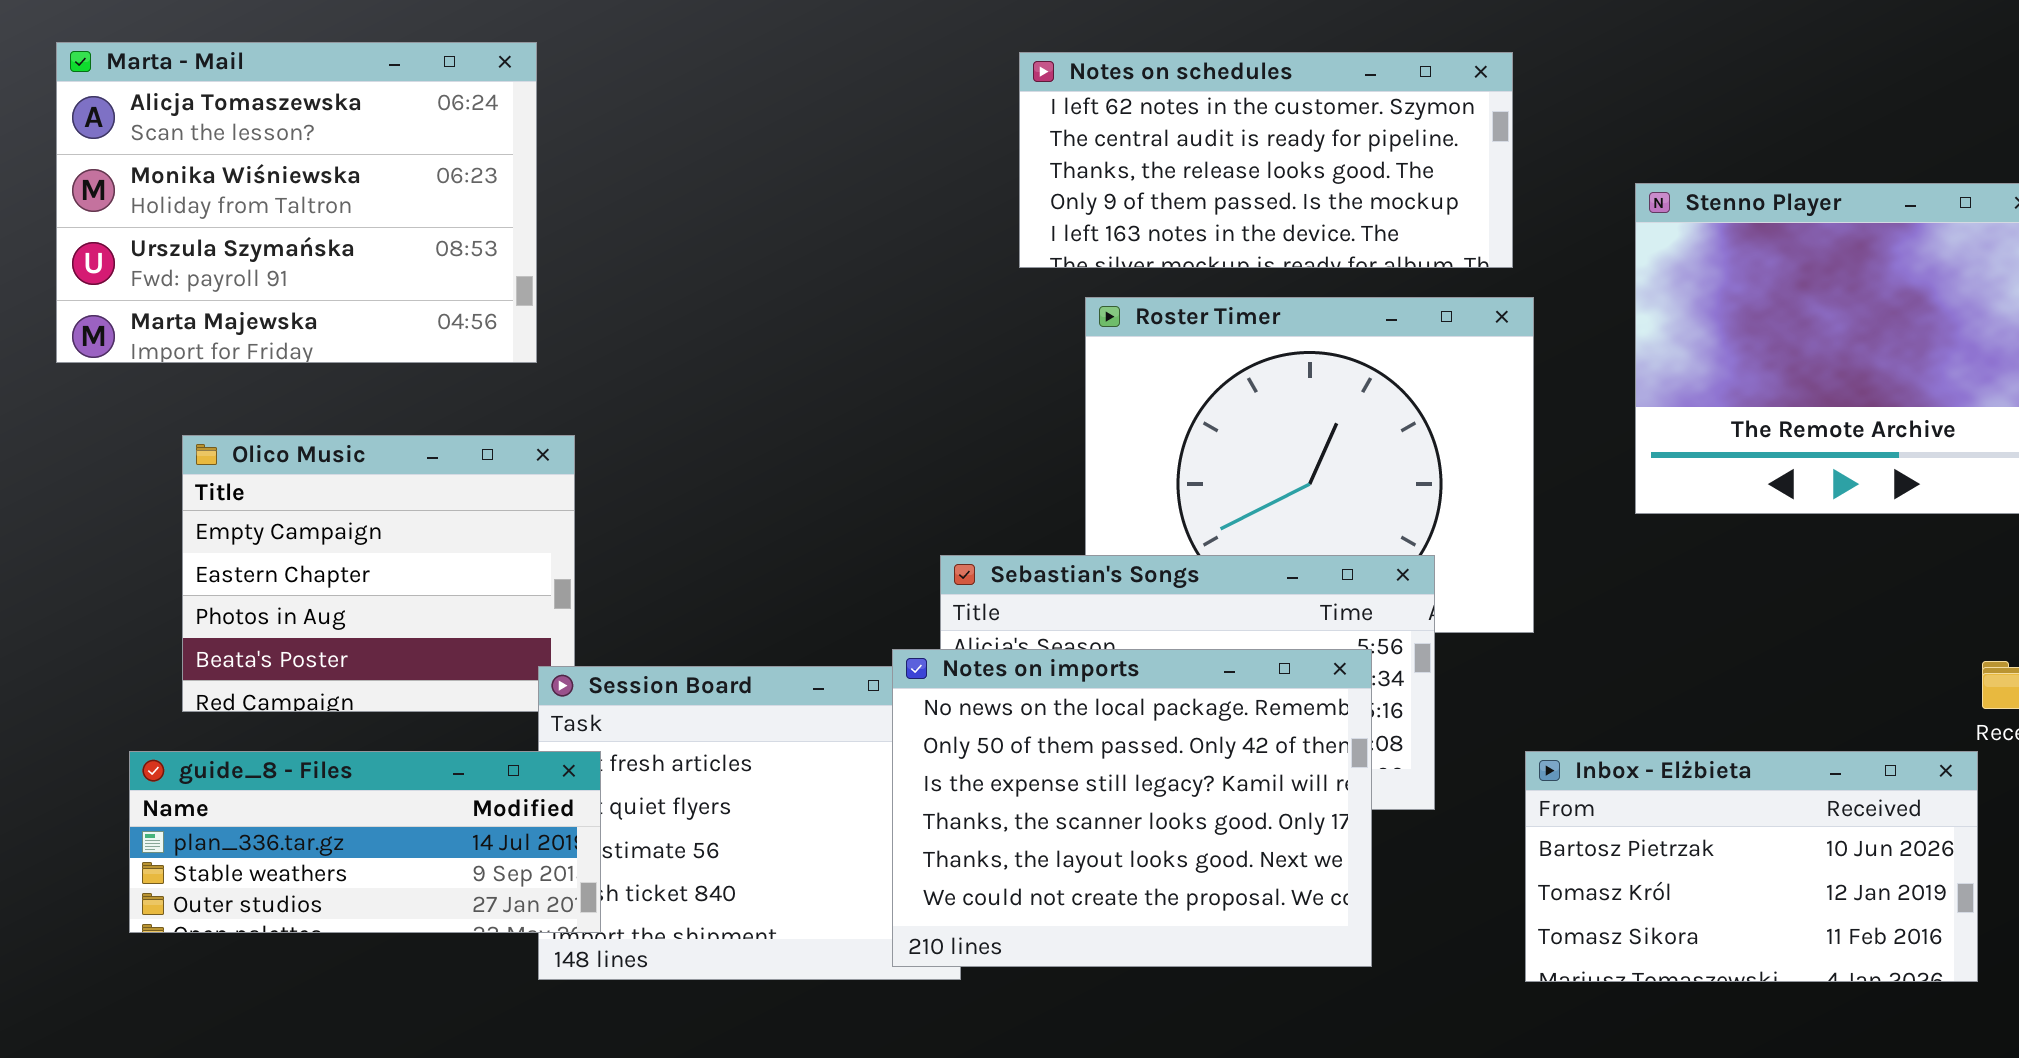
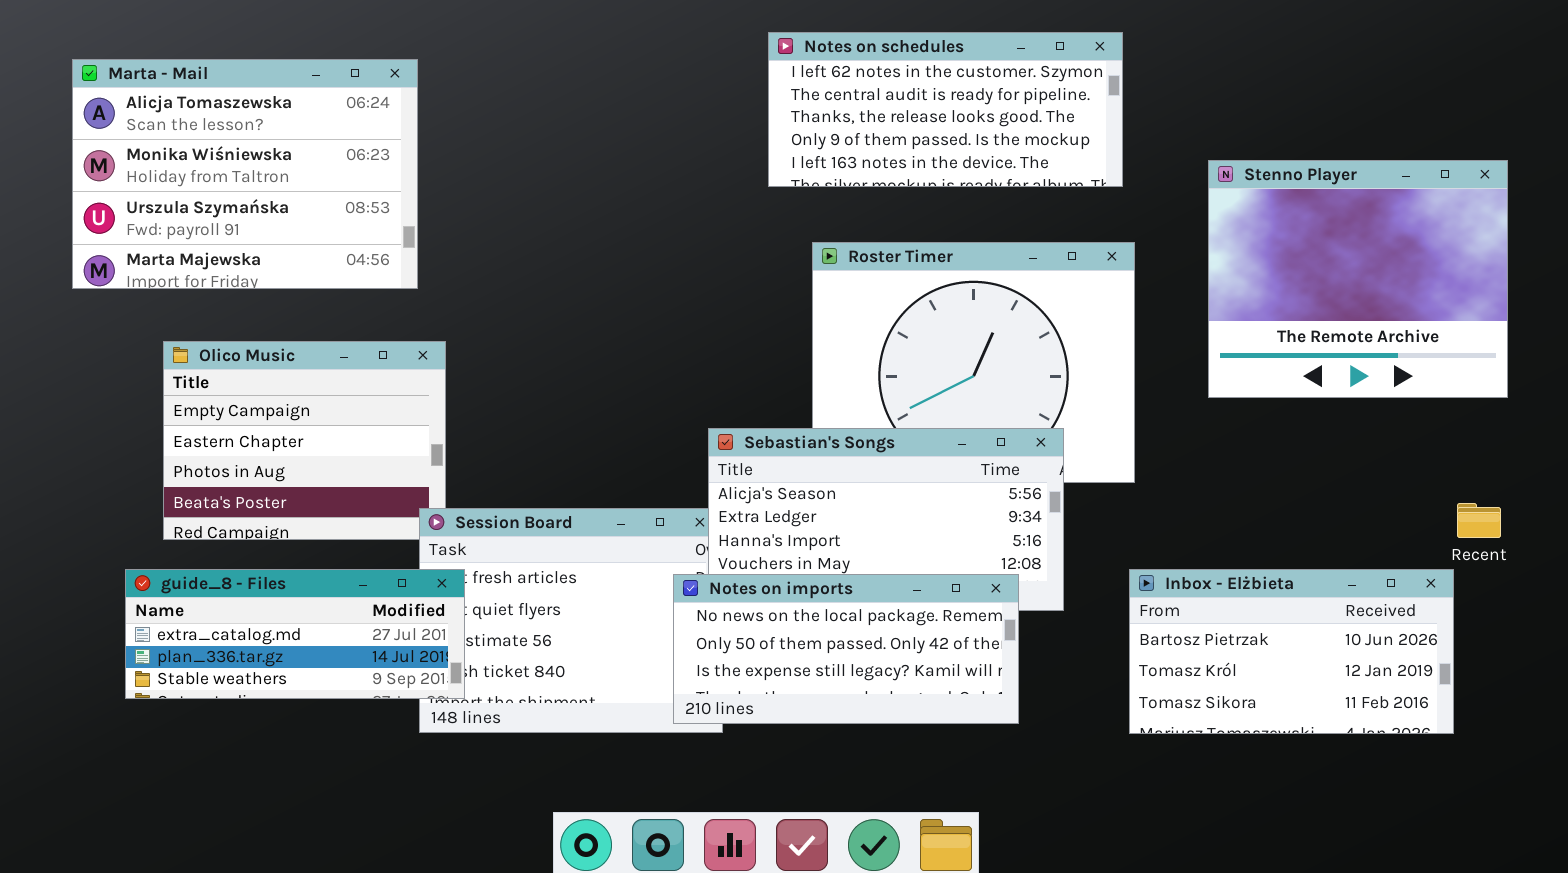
Notes on schedules: [1019,52,1513,268] -> [768,32,1123,187], moved
Notes on imports: [892,649,1372,967] -> [673,574,1019,724], resized
guide_8 - Files: [129,751,601,933] -> [125,569,465,699], scrolled up 1 row

